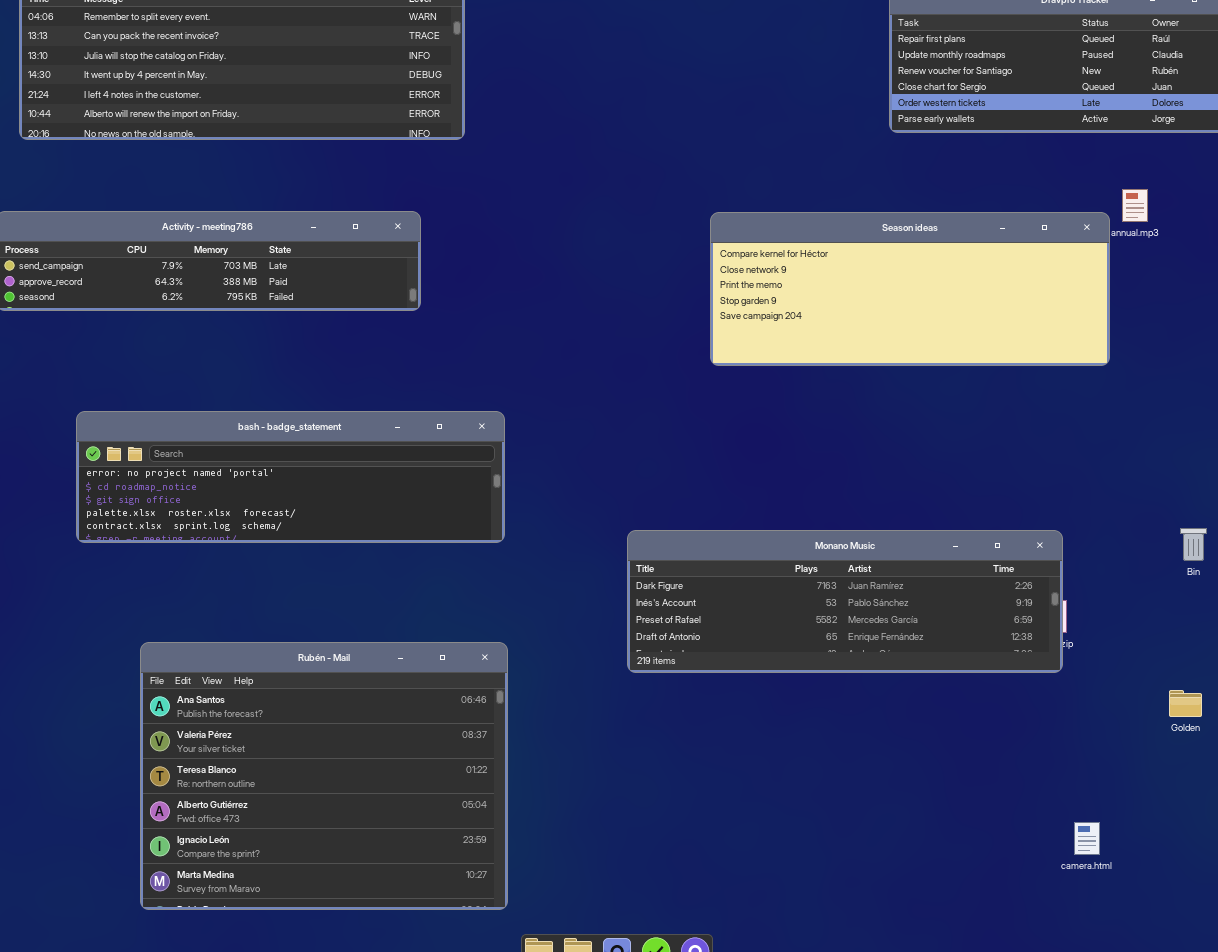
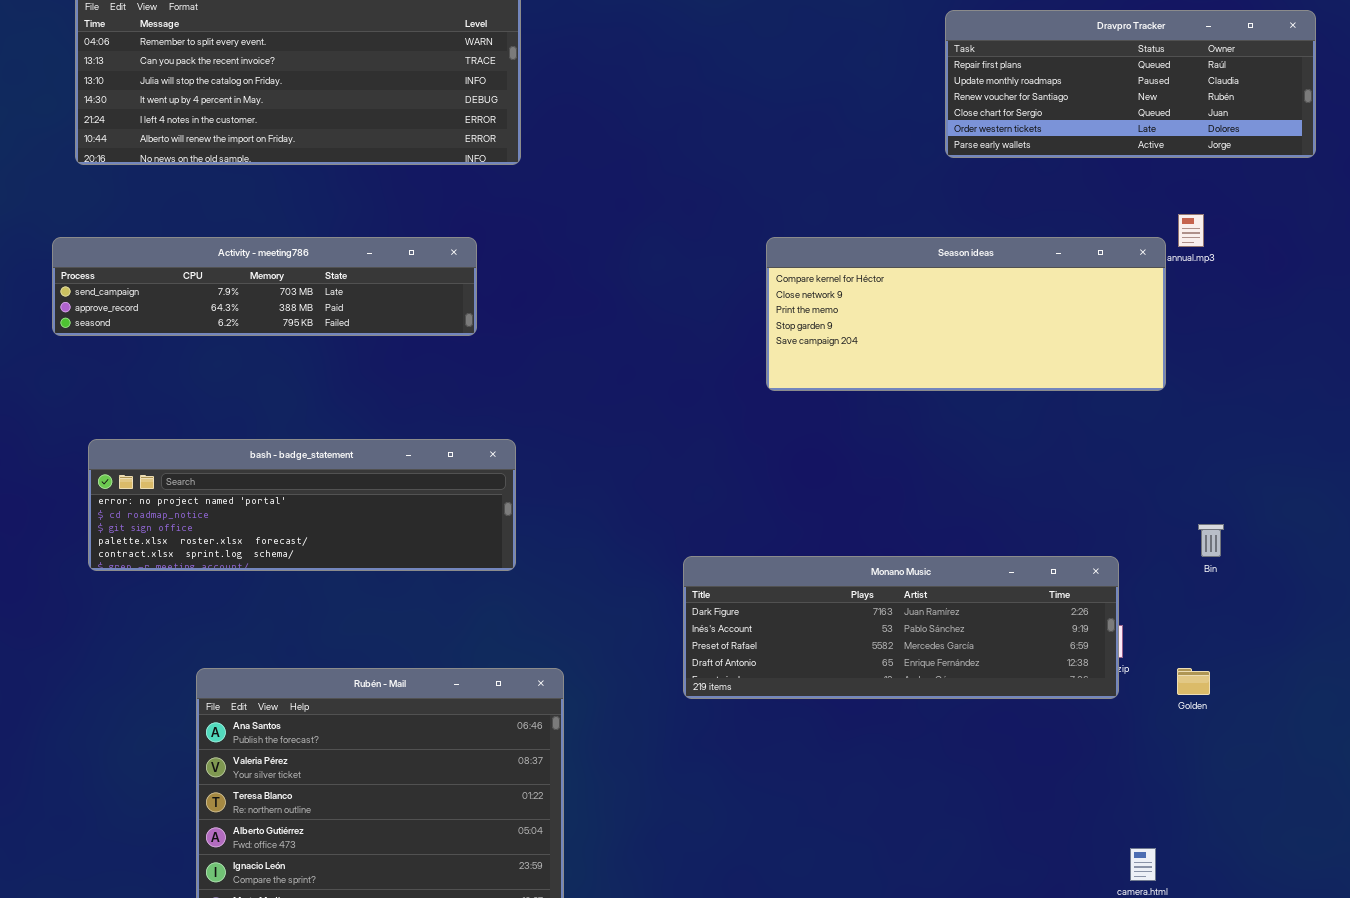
bash - badge_statement: [76,411,505,543] -> [88,439,516,571], moved
Bin: [1180,528,1207,561] -> [1198,524,1224,557], moved
Golden: [1169,690,1202,717] -> [1177,668,1210,695], moved

